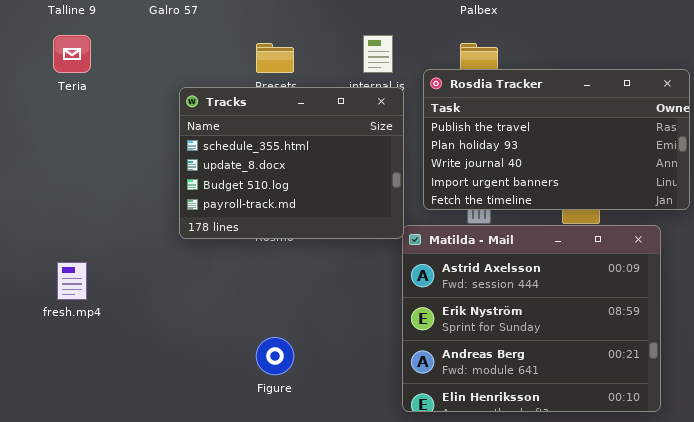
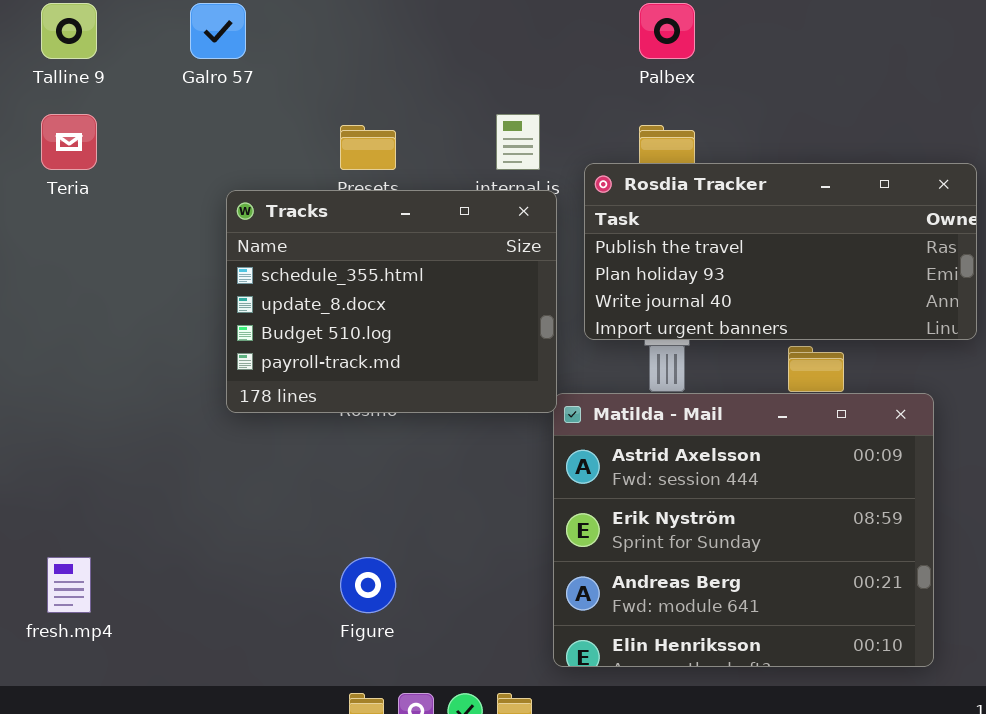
Rosdia Tracker: [423,69,690,210] -> [584,163,977,340], resized
fresh.mp4: [57,262,87,300] -> [47,557,91,613], moved

